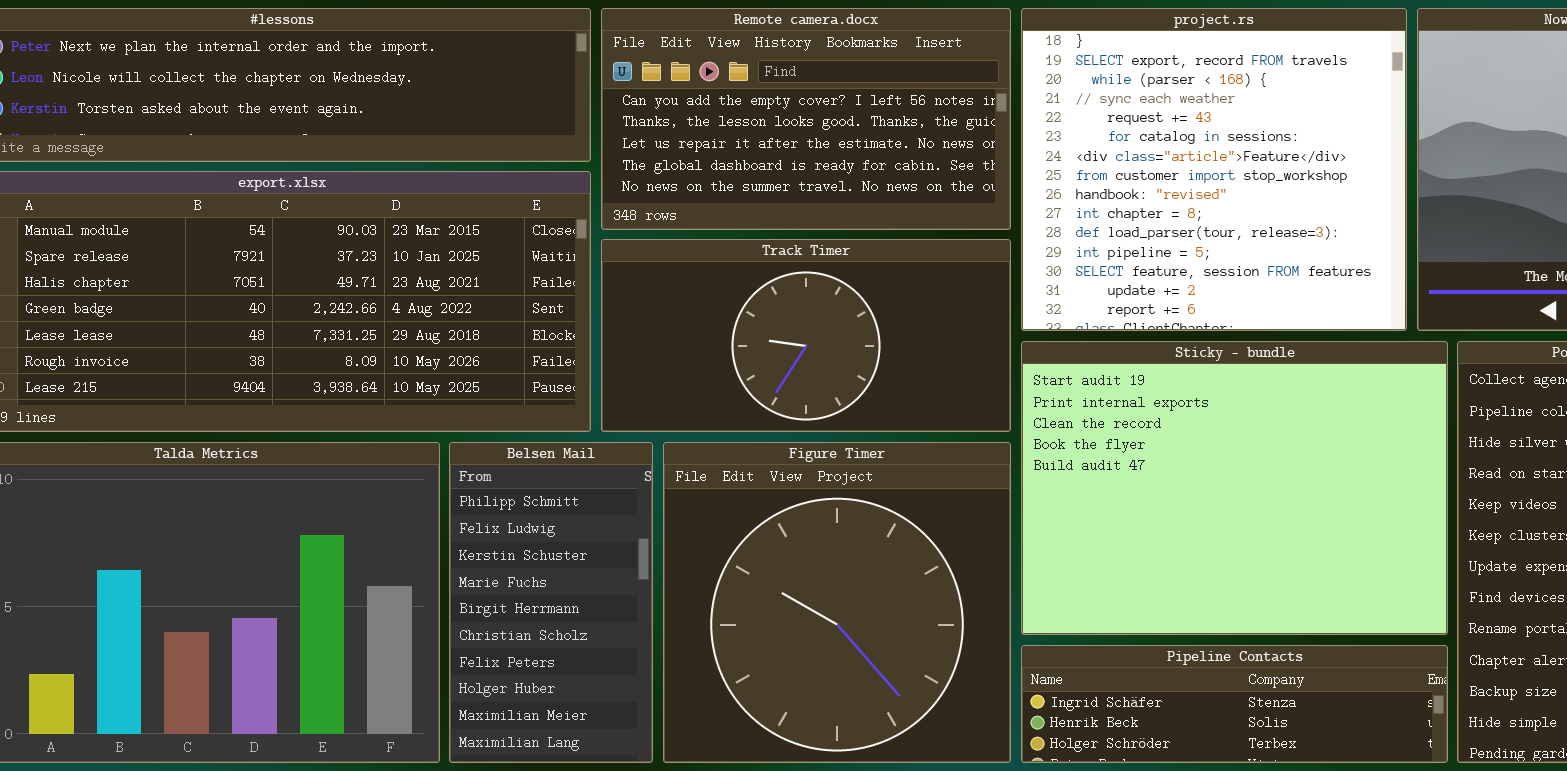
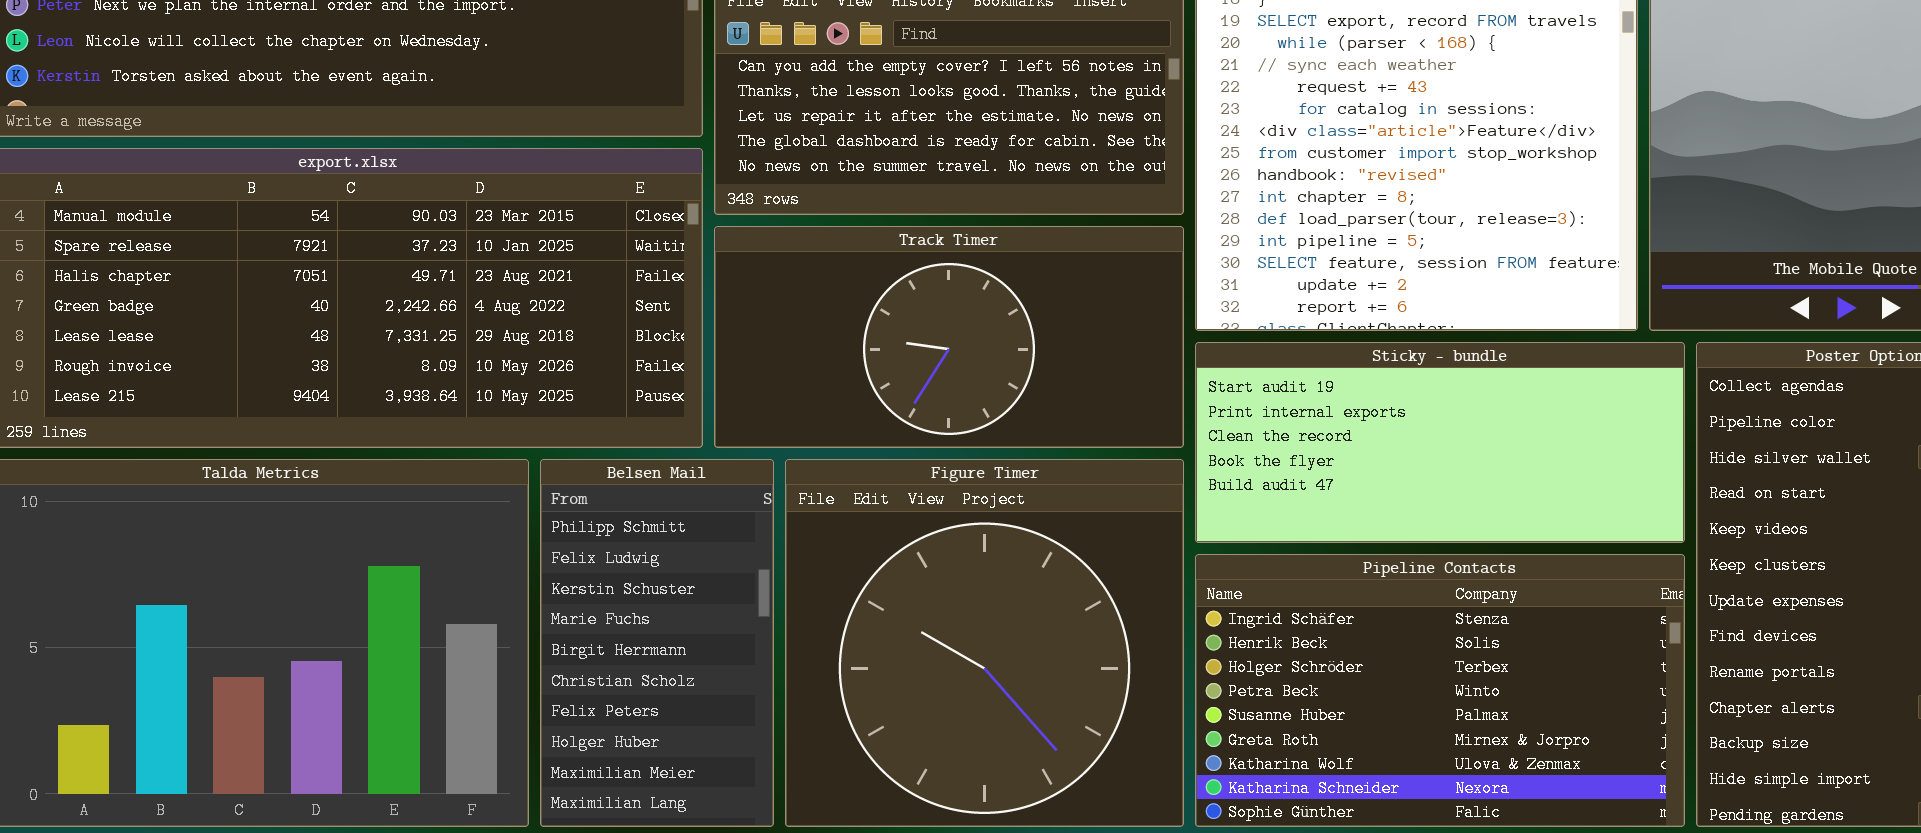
Sticky - bundle: [1021,341,1448,635] -> [1195,342,1685,543], resized
Pipeline Contacts: [1021,645,1448,763] -> [1195,554,1685,827], resized

